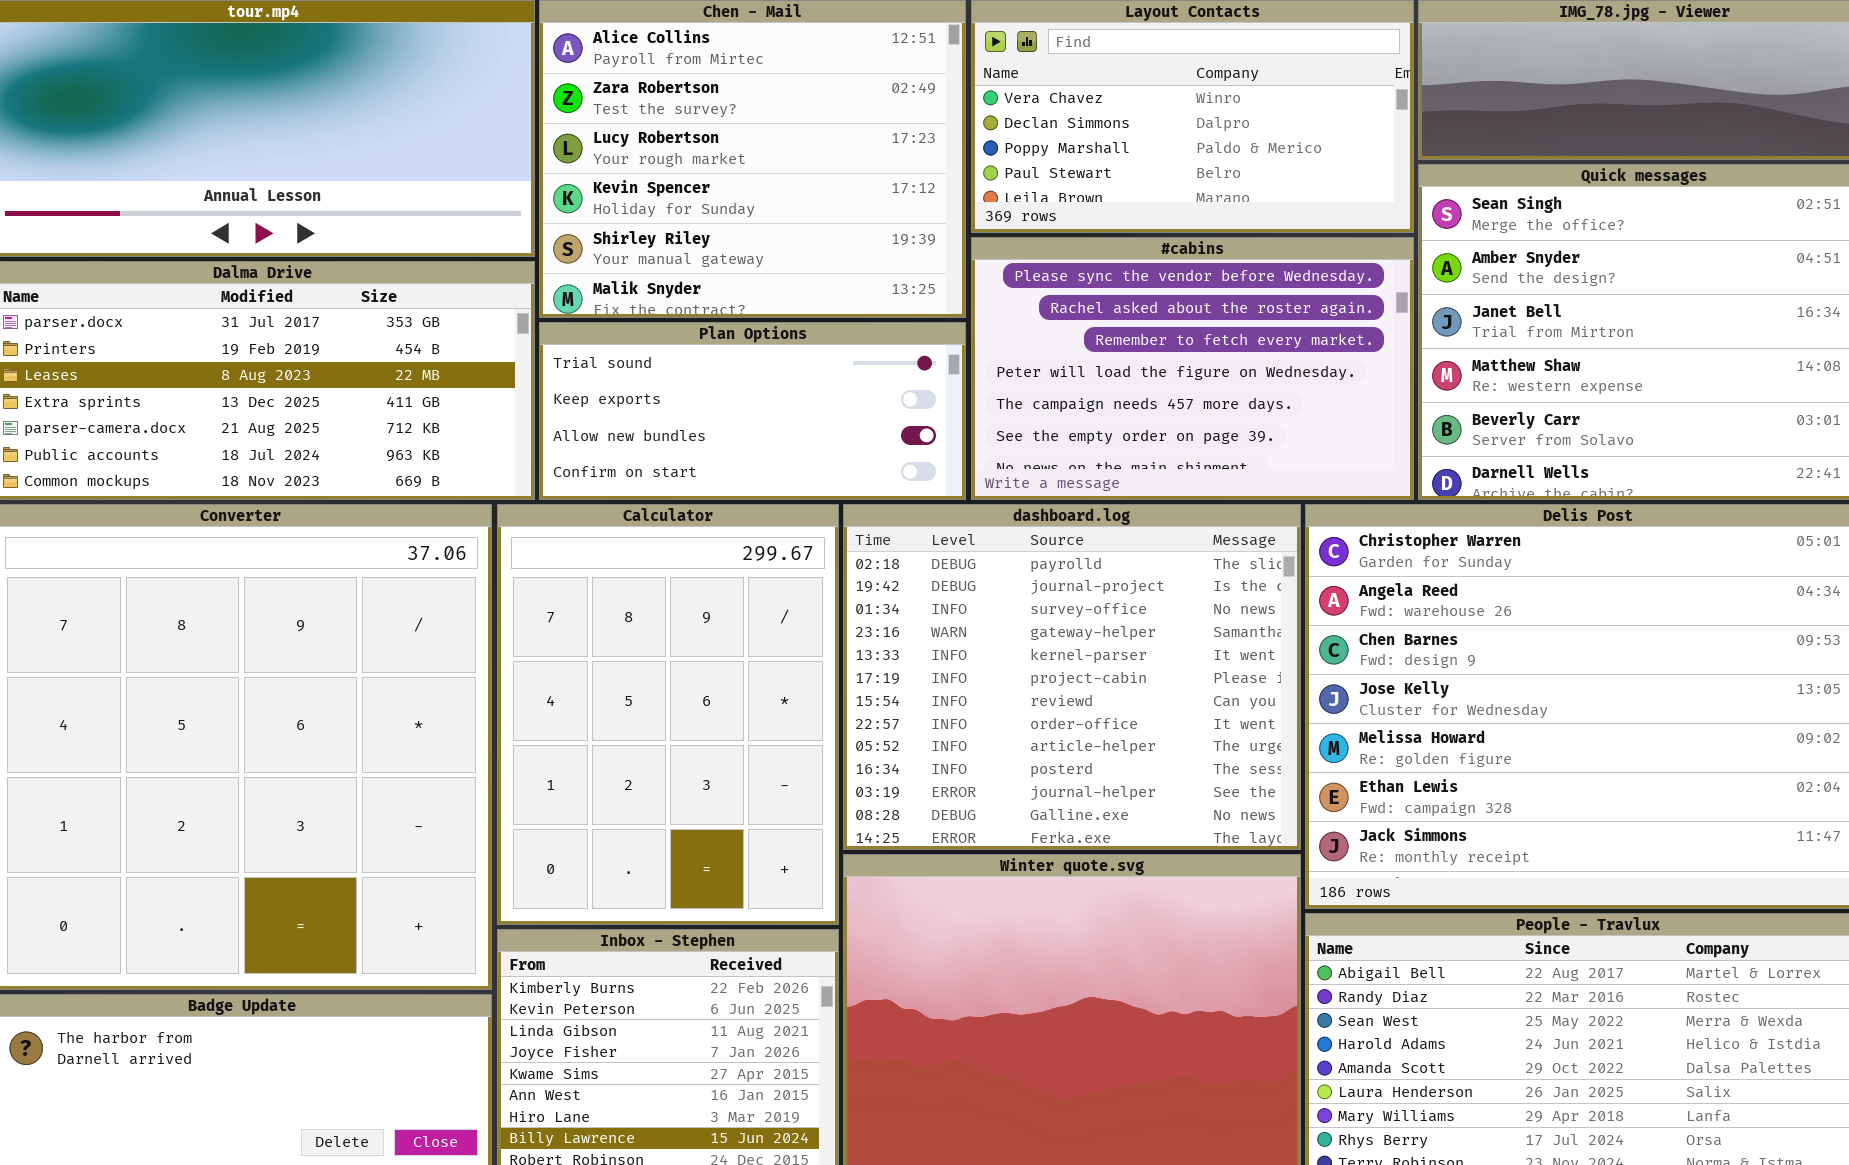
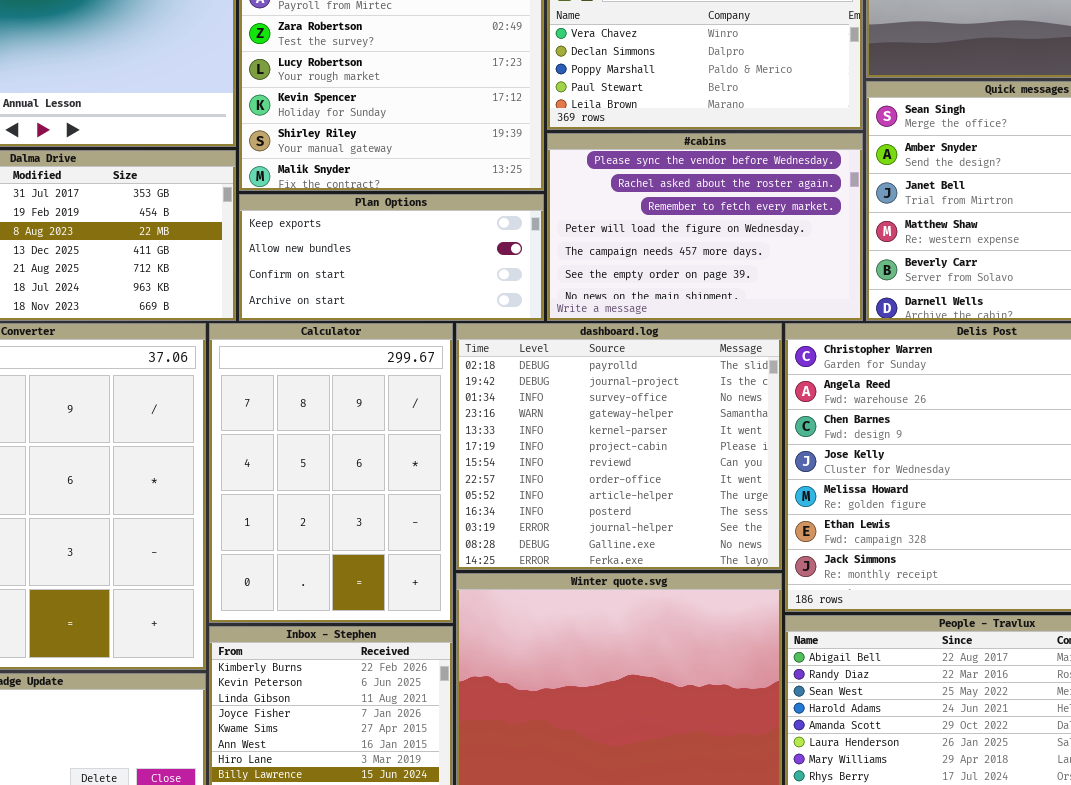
Plan Options: [539,322,966,500] -> [239,194,544,321], scrolled down 1 row

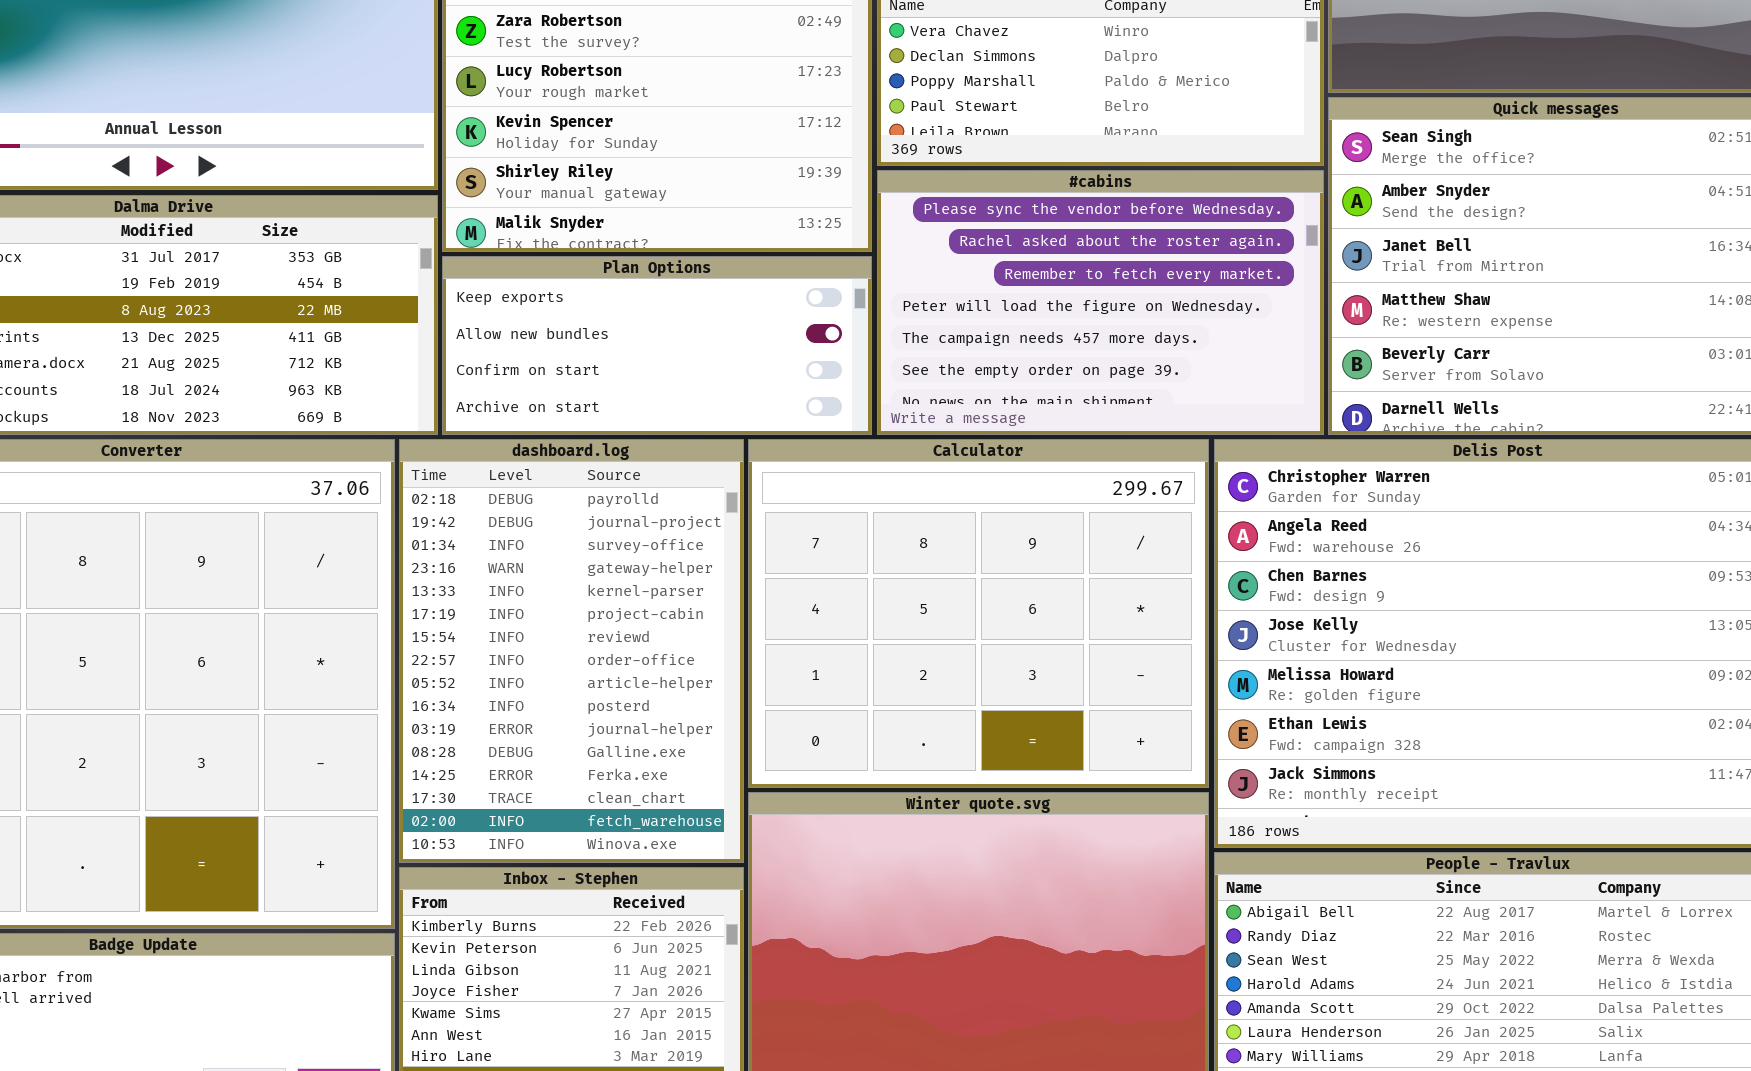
Calculator: [209,323,453,623] -> [748,439,1209,788], moved, resized
dashboard.log: [456,323,782,570] -> [399,439,744,863], moved, resized

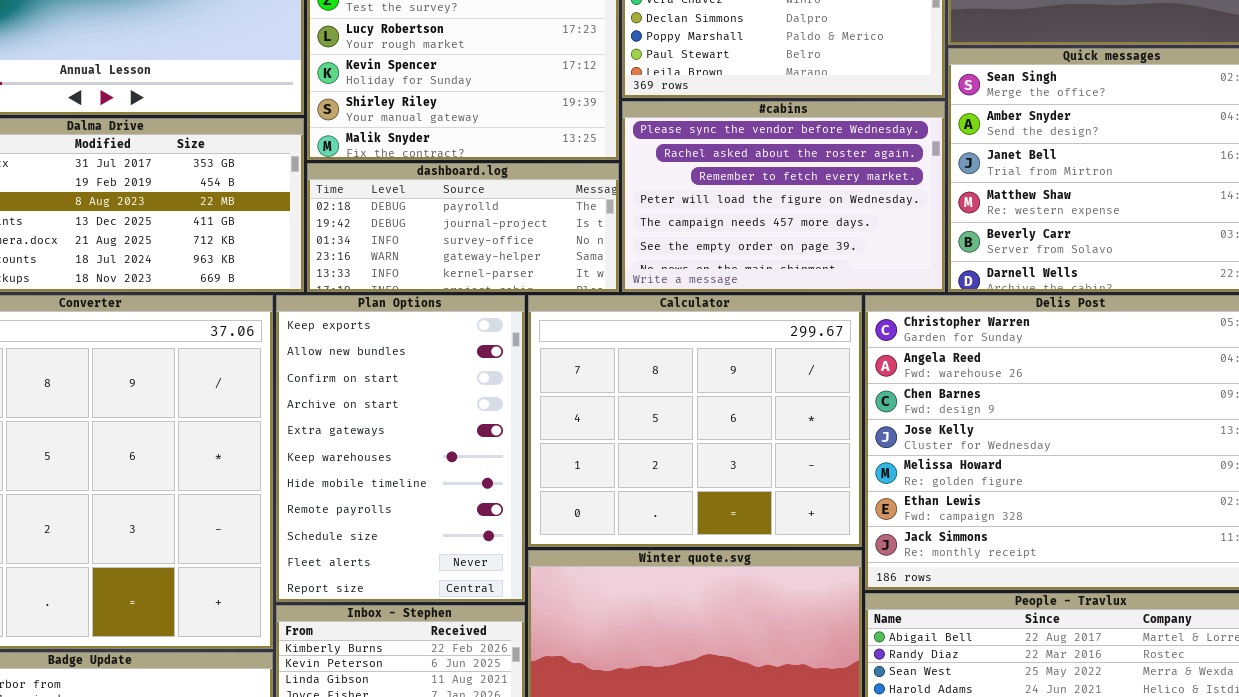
Plan Options: [442,256,872,435] -> [276,295,525,602], moved, resized
dashboard.log: [399,439,744,863] -> [307,163,619,292], moved, resized

